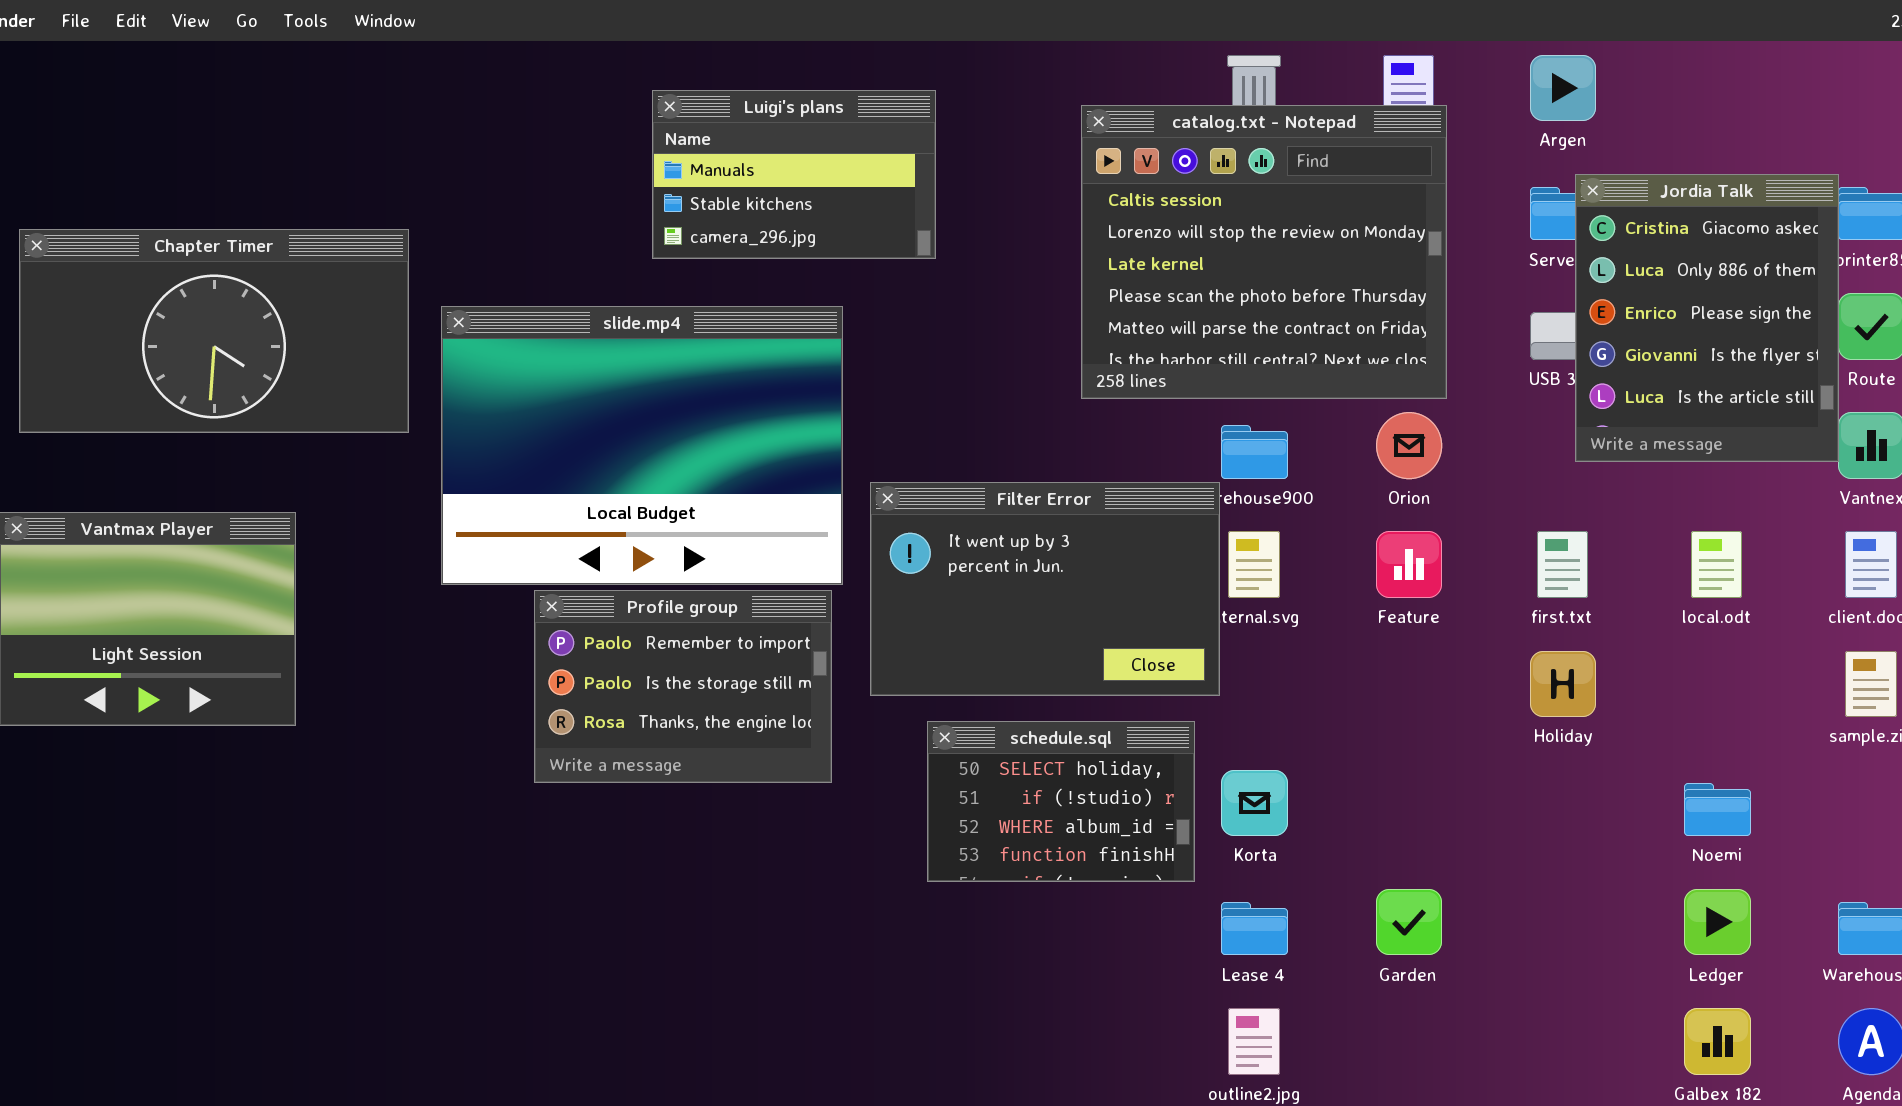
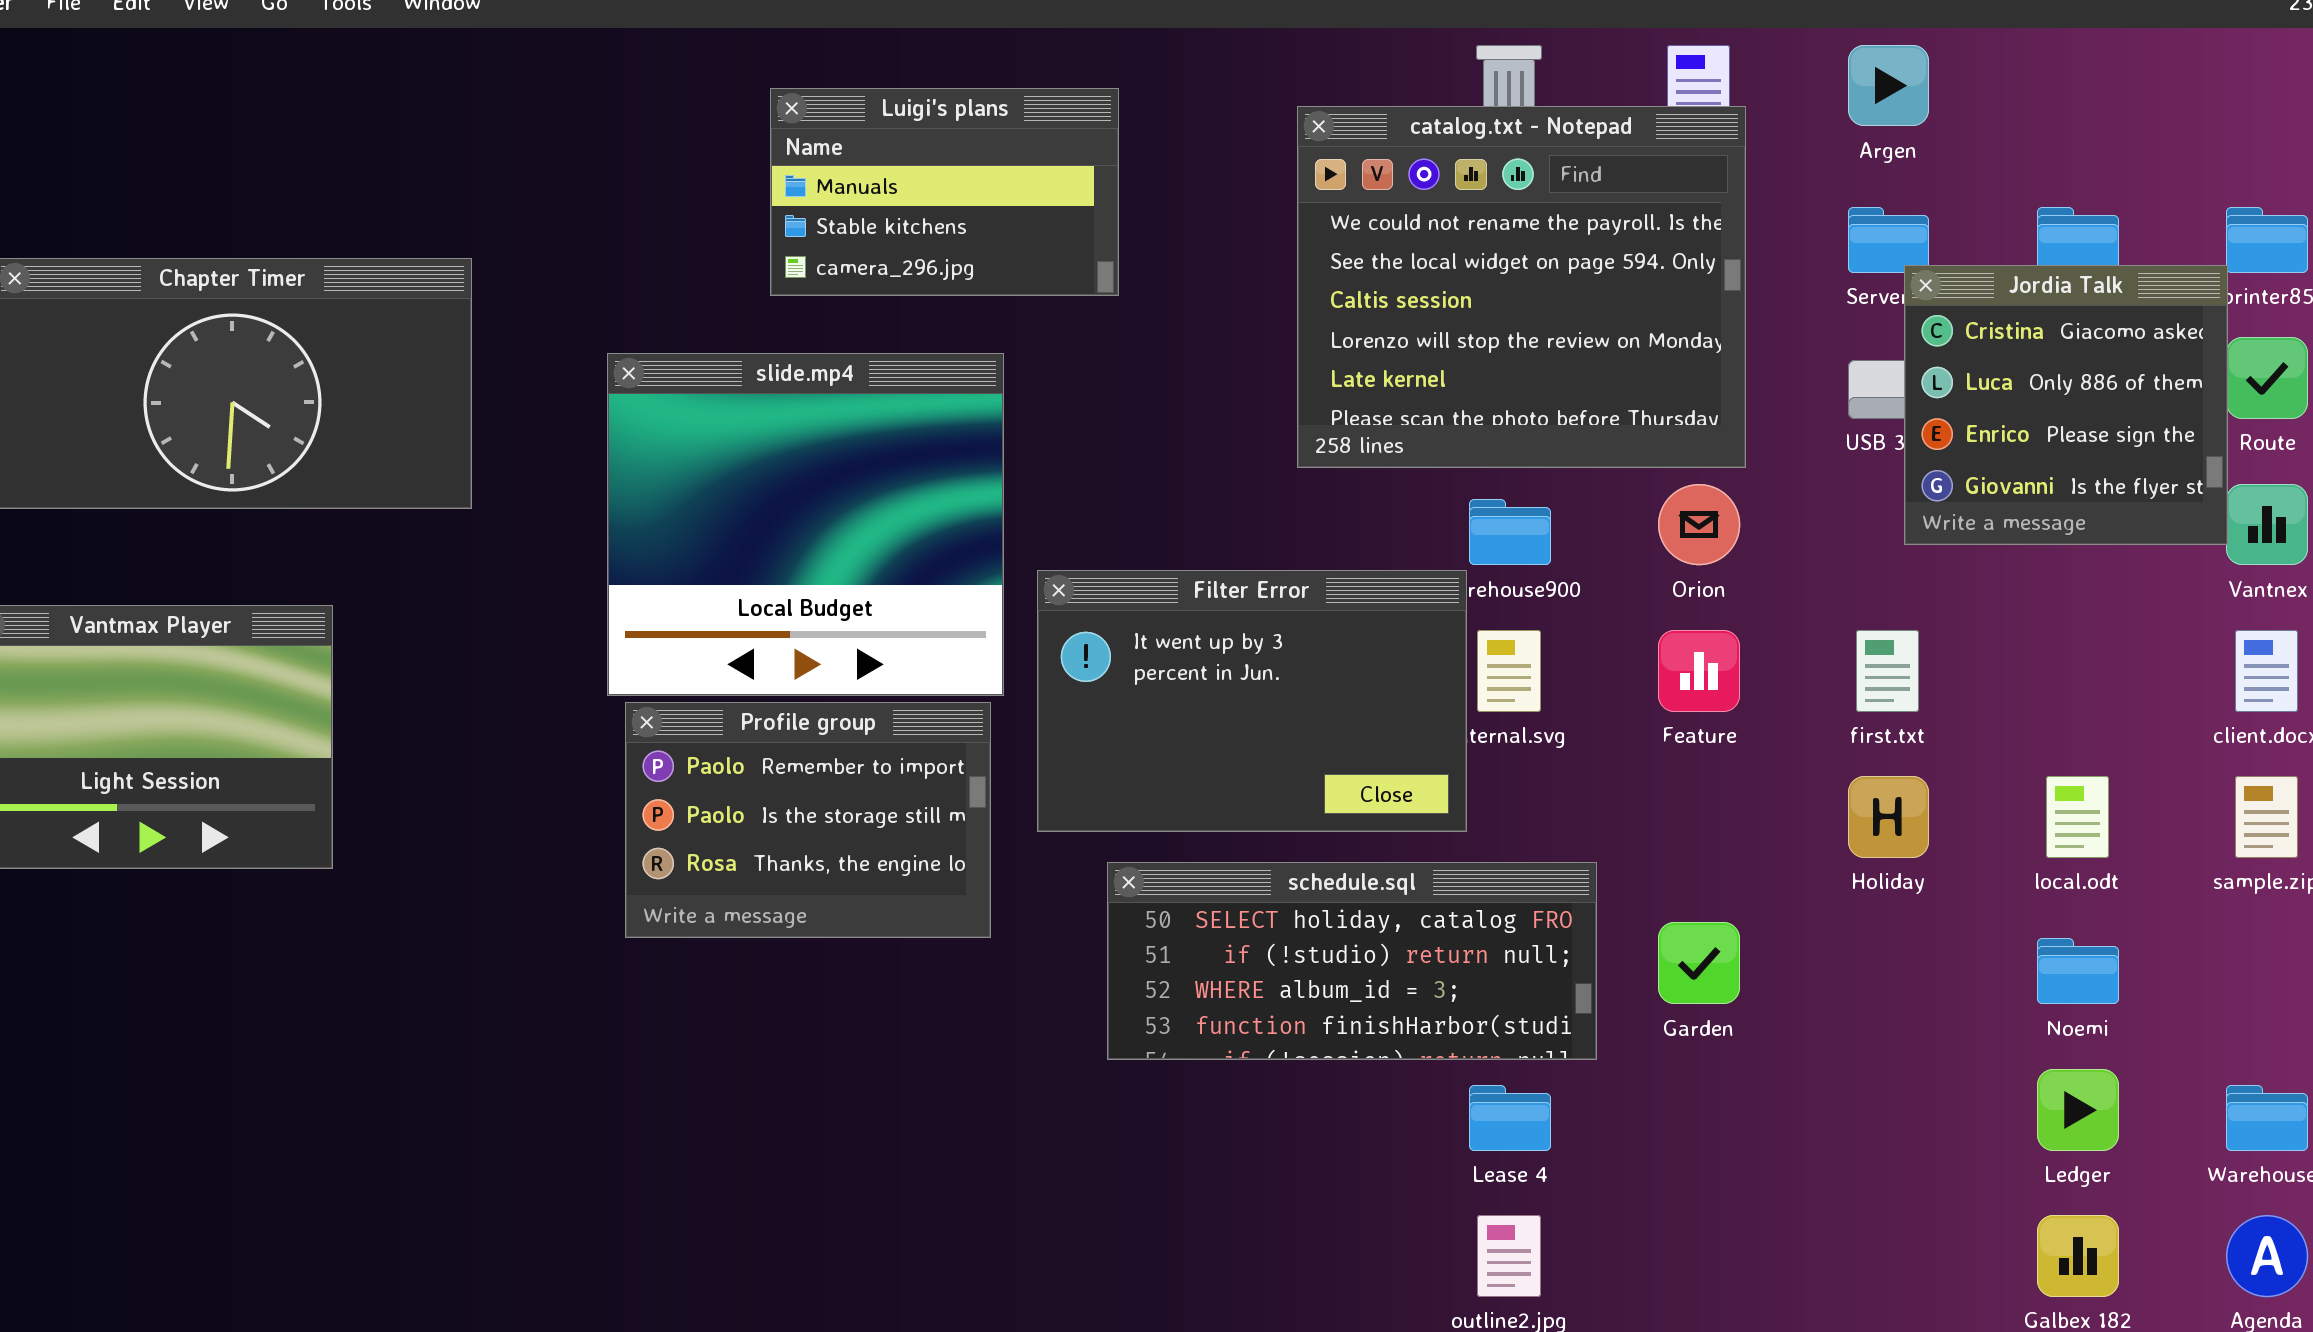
catalog.txt - Notepad: [1081,105,1447,399] -> [1297,106,1746,468], scrolled up 2 rows
Jordia Talk: [1575,174,1839,462] -> [1904,265,2228,545], resized
slide.mp4: [441,306,843,585] -> [607,353,1004,696], resized
local.odt: [1691,531,1742,598] -> [2046,776,2109,858], moved
schedule.sql: [927,721,1195,882] -> [1107,862,1597,1060], resized
Garden: [1376,889,1442,955] -> [1658,922,1740,1004], moved

